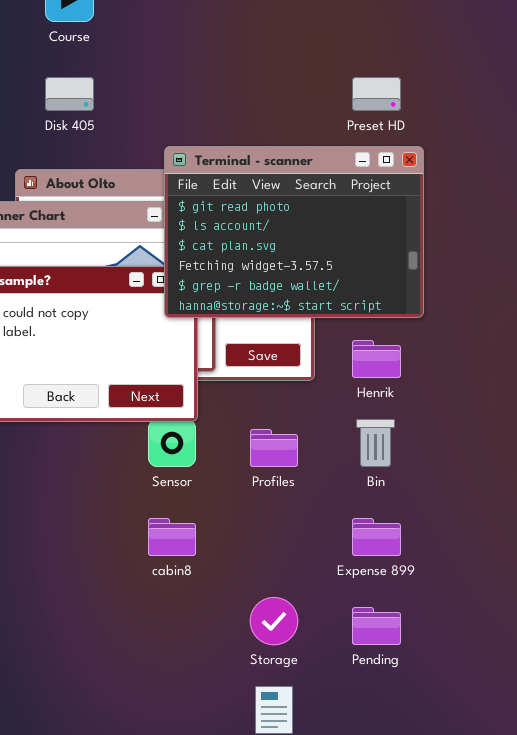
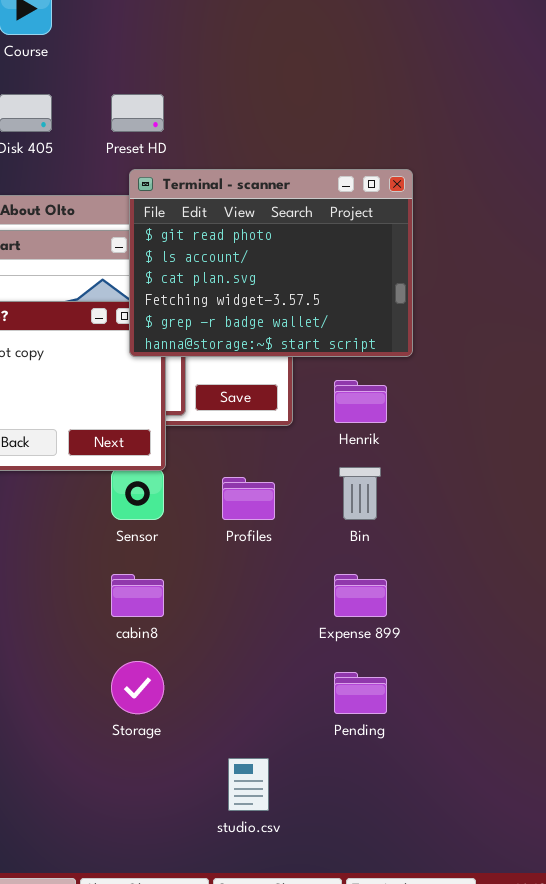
Preset HD: [352,77,401,111] -> [111,94,164,132], moved
Storage: [250,597,298,645] -> [111,661,164,714], moved

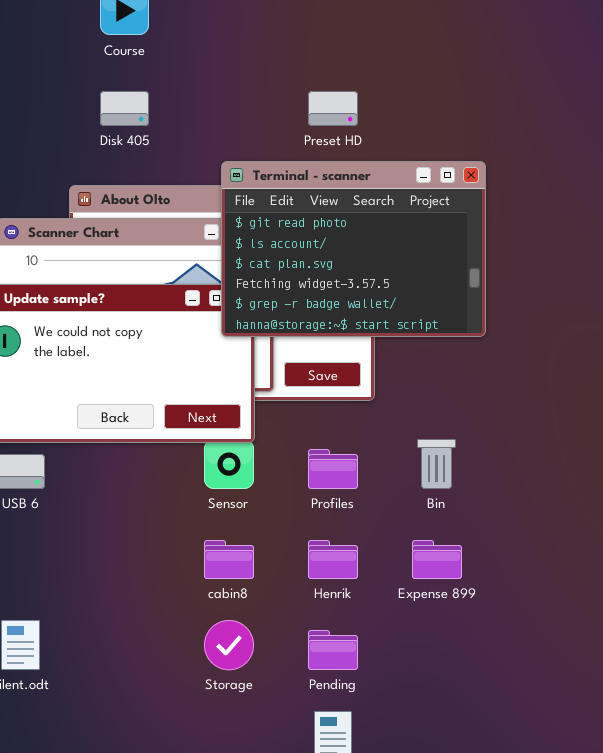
Preset HD: [111,94,164,132] -> [308,91,358,126], moved
Henrik: [334,380,387,423] -> [308,540,358,579], moved
Pending: [334,672,387,714] -> [308,630,358,670], moved

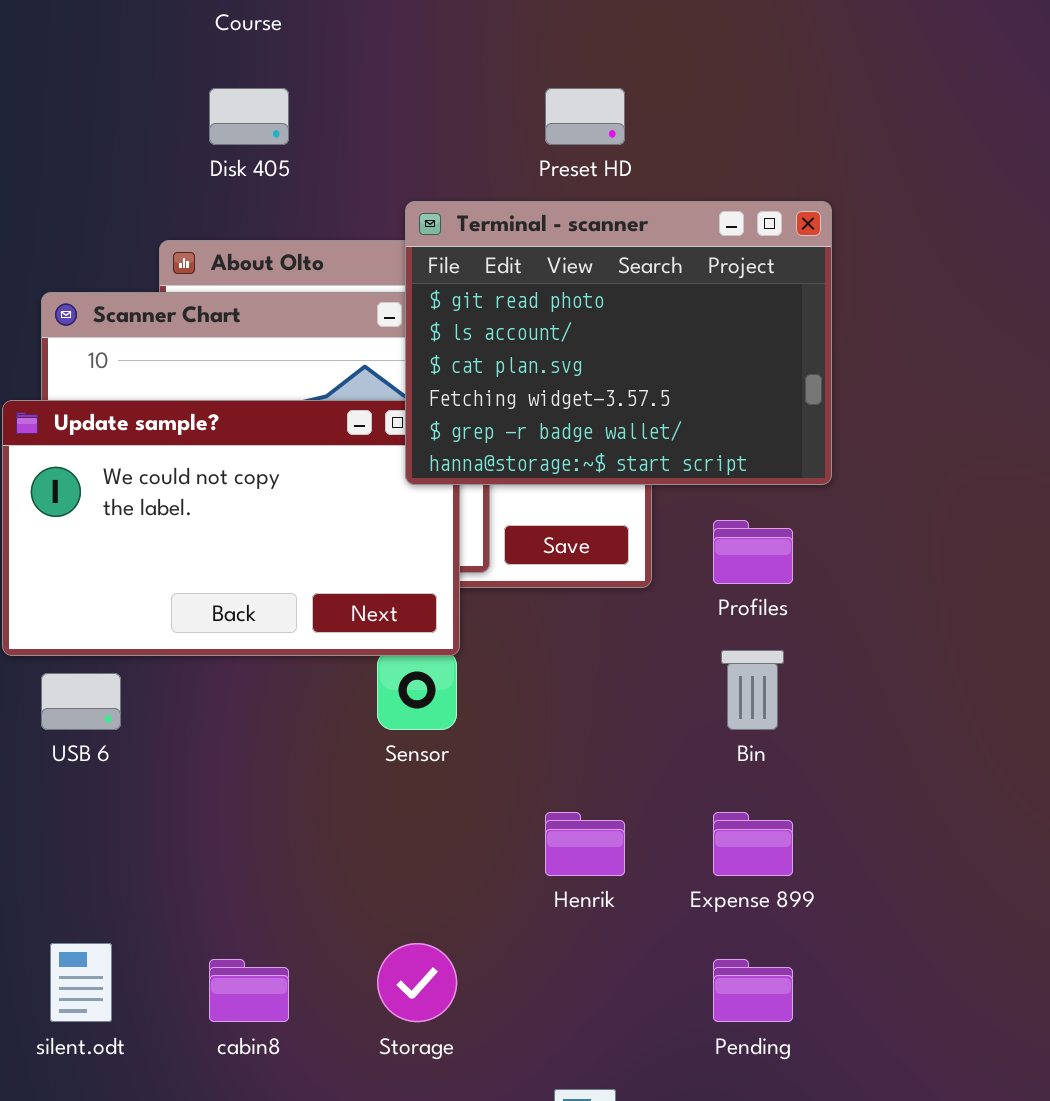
Profiles: [308,449,358,489] -> [713,520,793,584], moved
cabin8: [204,540,254,579] -> [209,959,289,1022], moved
Pending: [308,630,358,670] -> [713,959,793,1022], moved

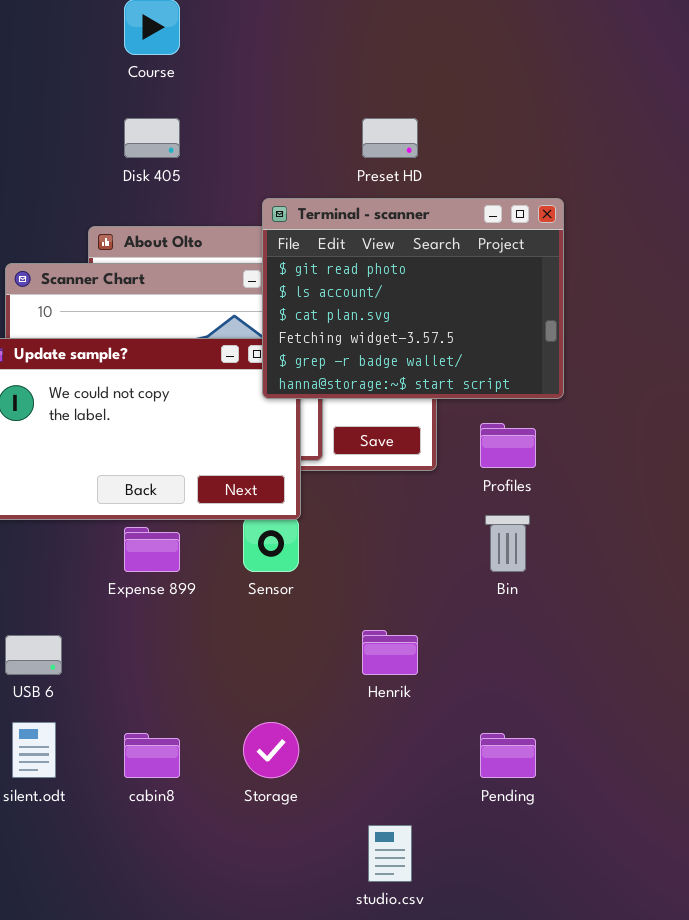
USB 6: [41,673,121,730] -> [5,635,62,675], moved
Expense 899: [713,812,793,876] -> [124,527,180,572], moved

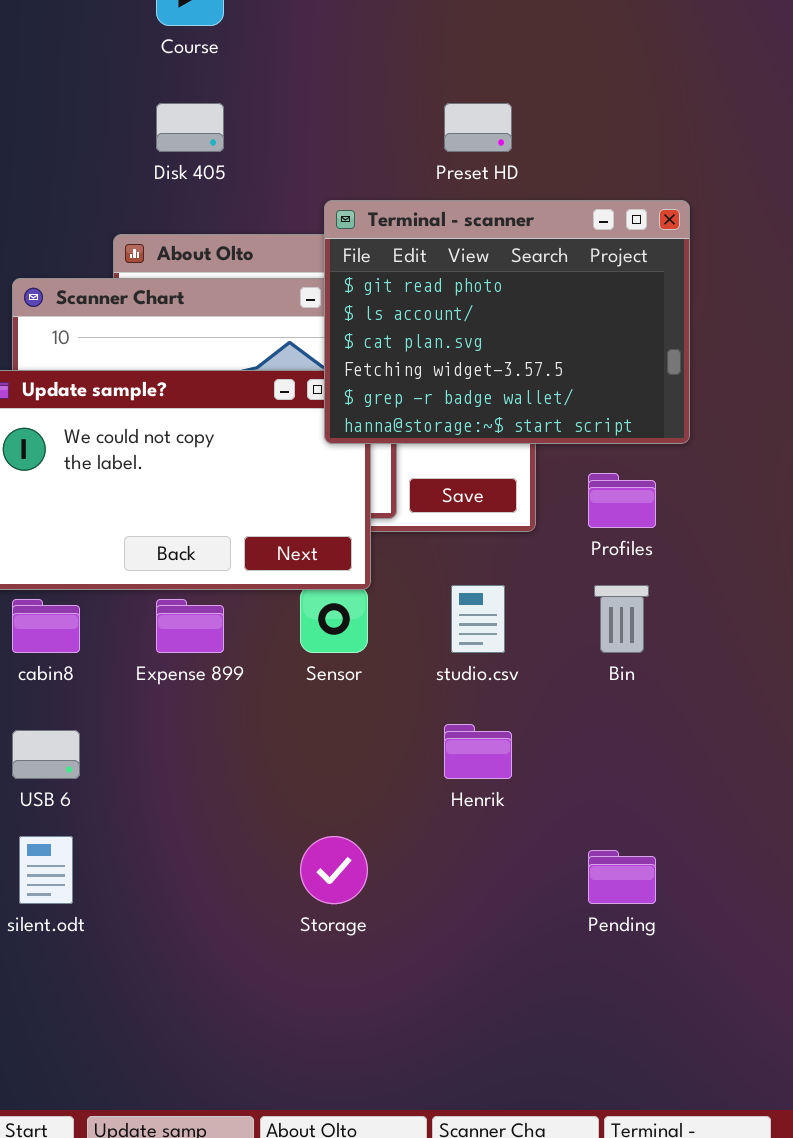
cabin8: [124,733,180,778] -> [12,599,80,653], moved
studio.csv: [368,825,412,882] -> [451,585,505,653], moved

